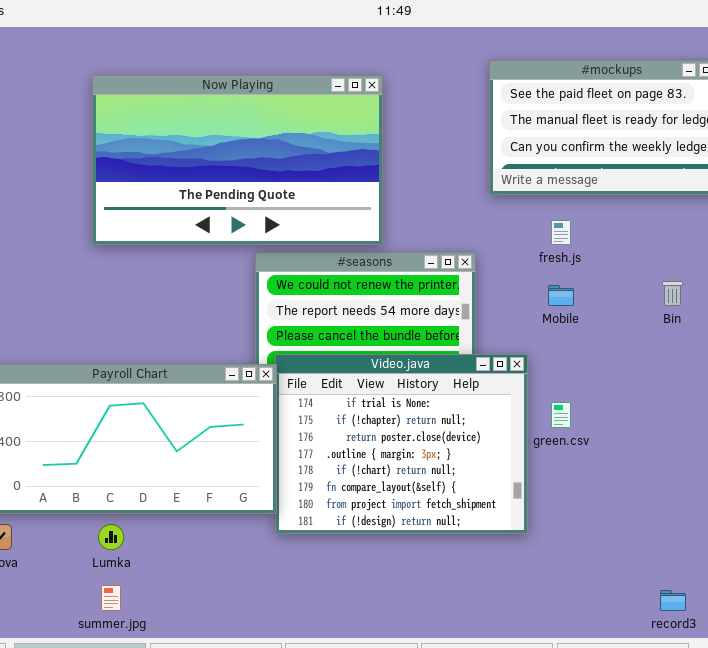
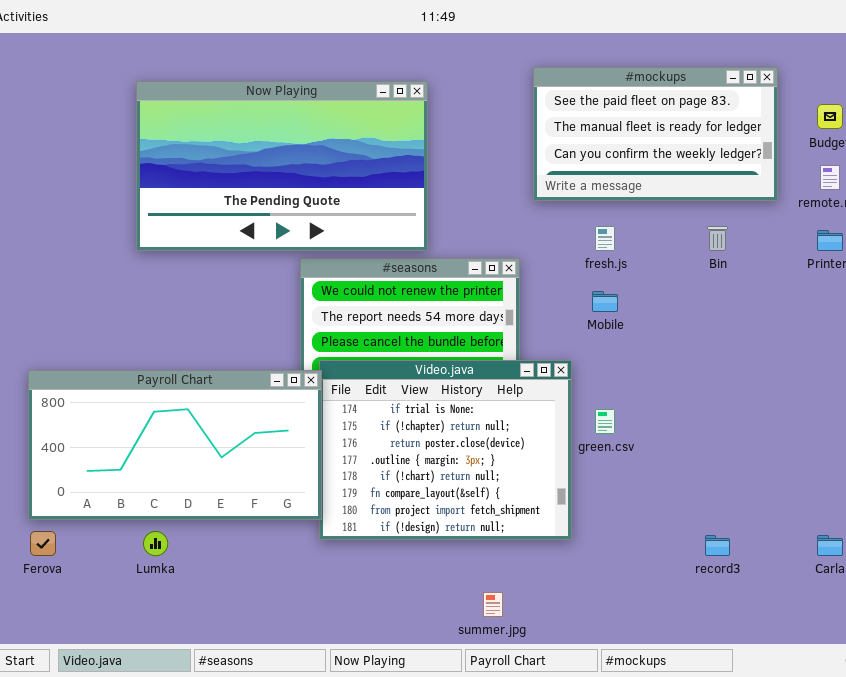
Bin: [662,281,683,306] -> [707,226,728,251], moved
summer.jpg: [101,585,121,611] -> [483,592,503,617], moved
record3: [660,590,686,611] -> [705,535,730,556], moved

